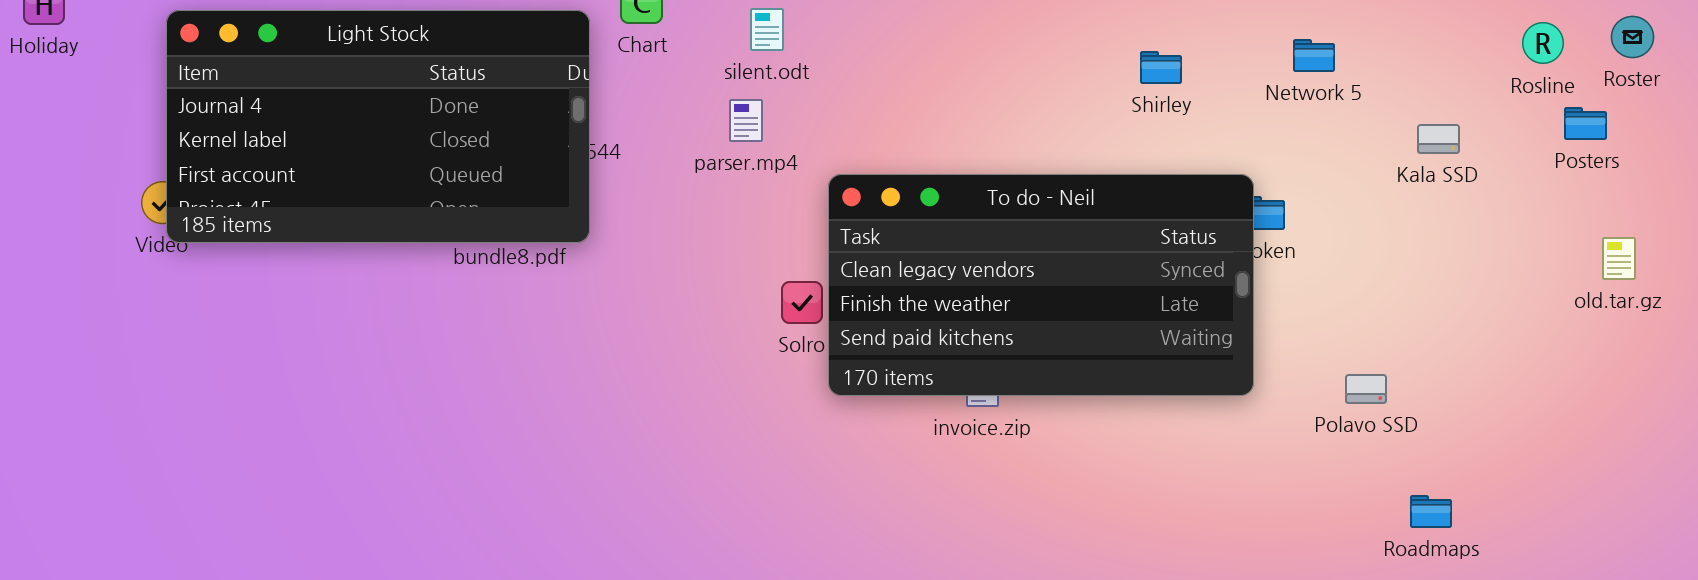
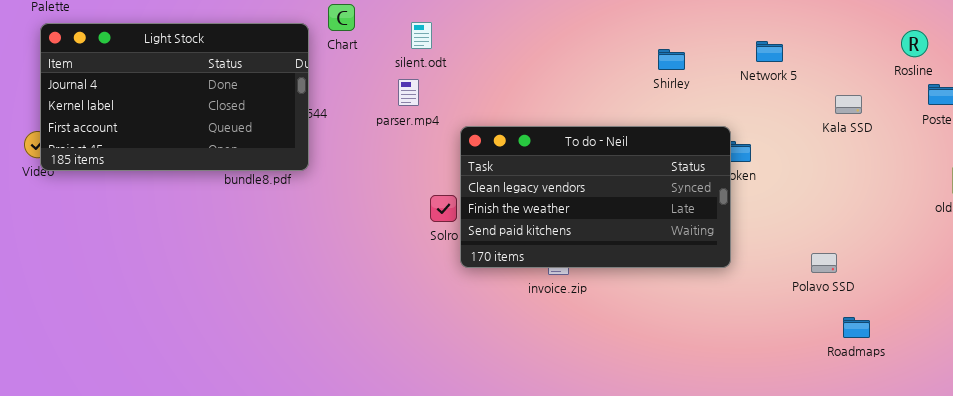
Polavo SSD: [1345,374,1387,404] -> [811,253,837,273], moved
Roadmaps: [1410,495,1452,528] -> [843,317,870,338], moved

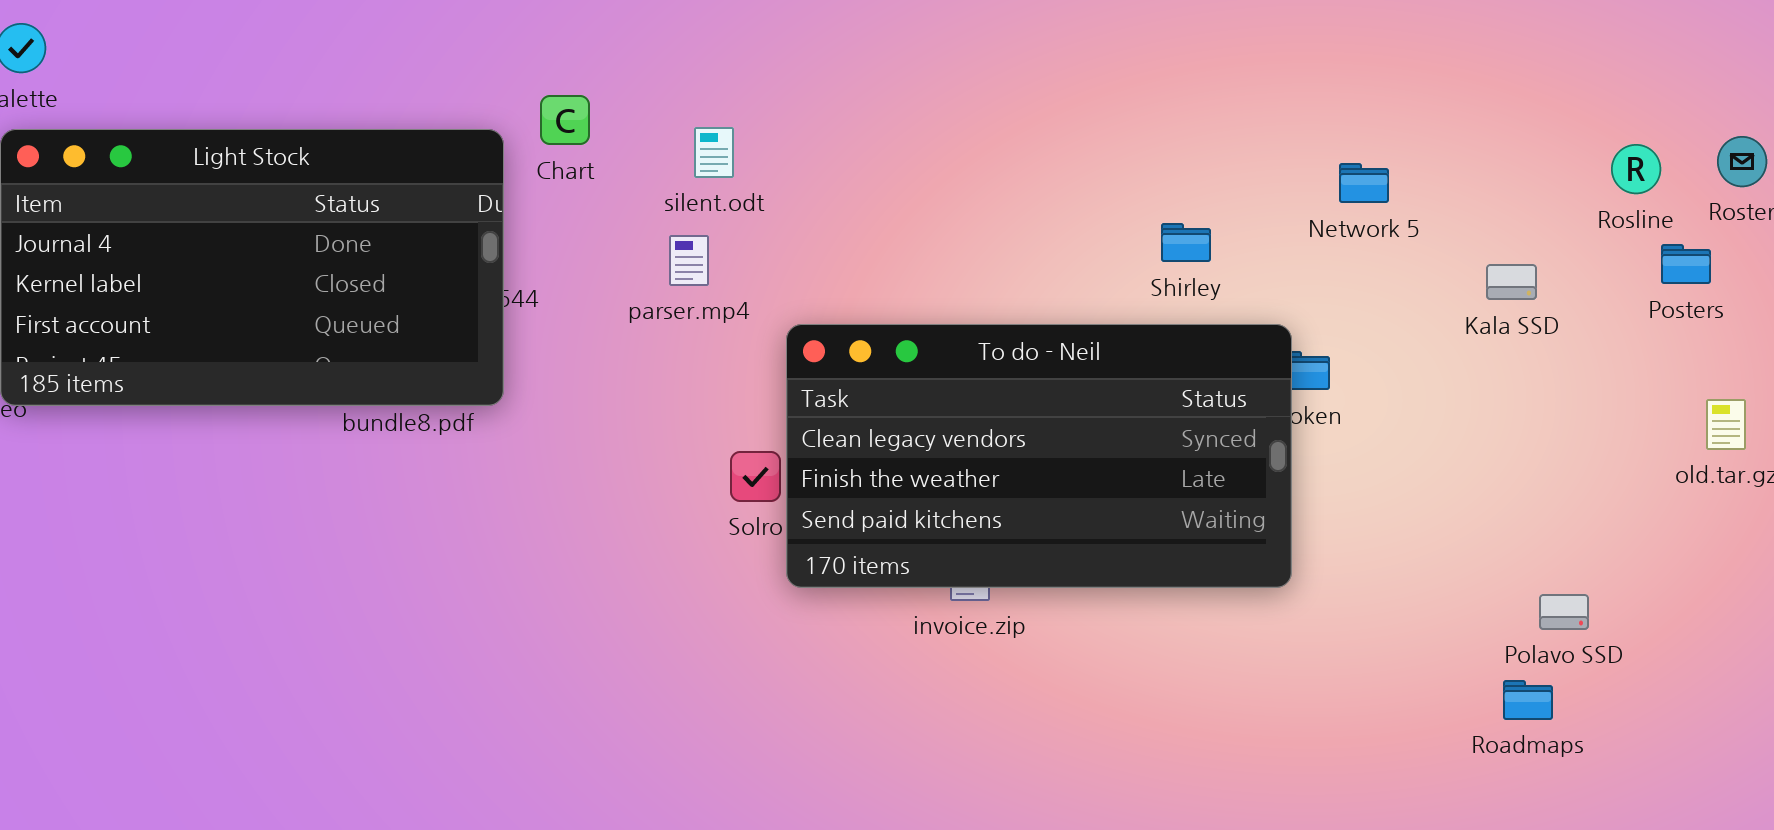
Shirley: [658,49,685,70] -> [1161,223,1211,262], moved
Polavo SSD: [811,253,837,273] -> [1539,594,1589,630], moved

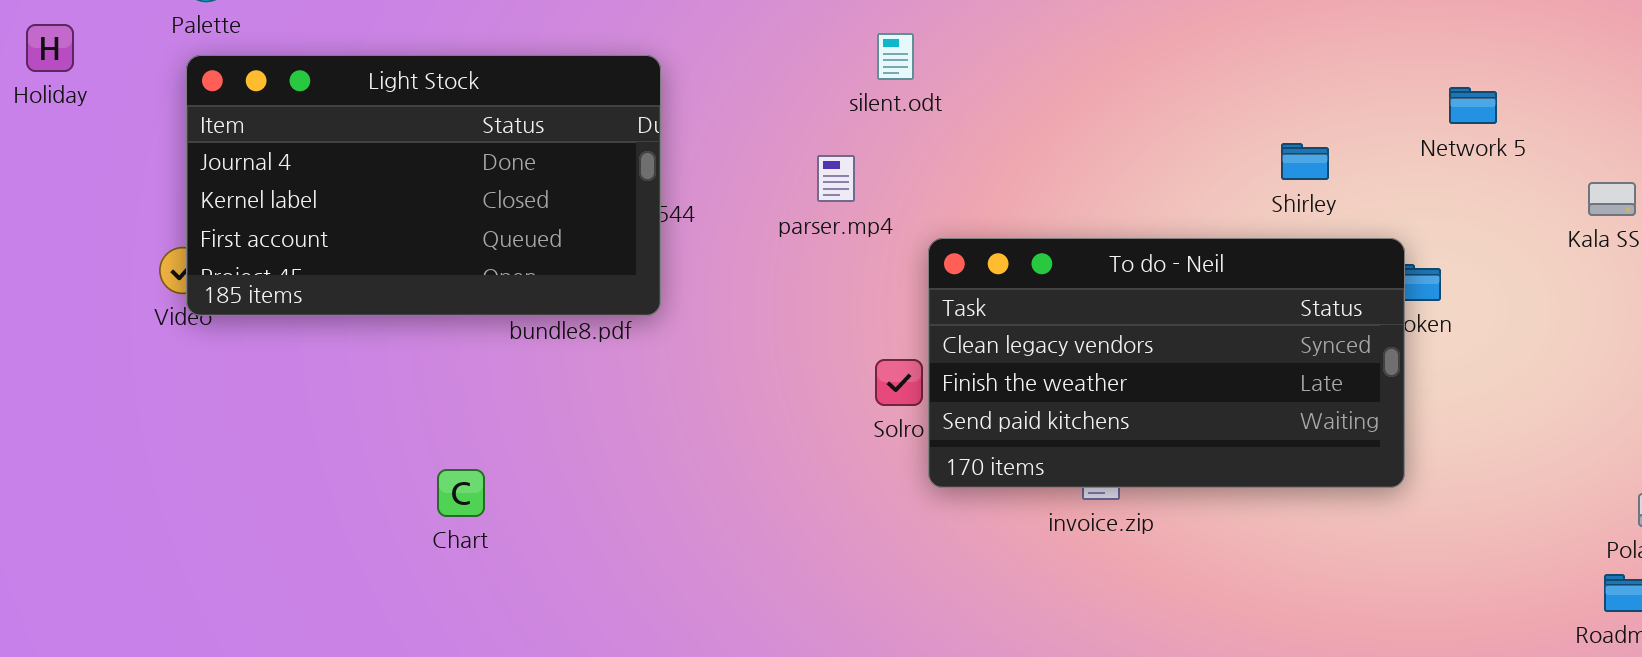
Chart: [540,95,590,145] -> [437,469,485,517], moved
silent.odt: [694,127,734,178] -> [877,33,914,80], moved

